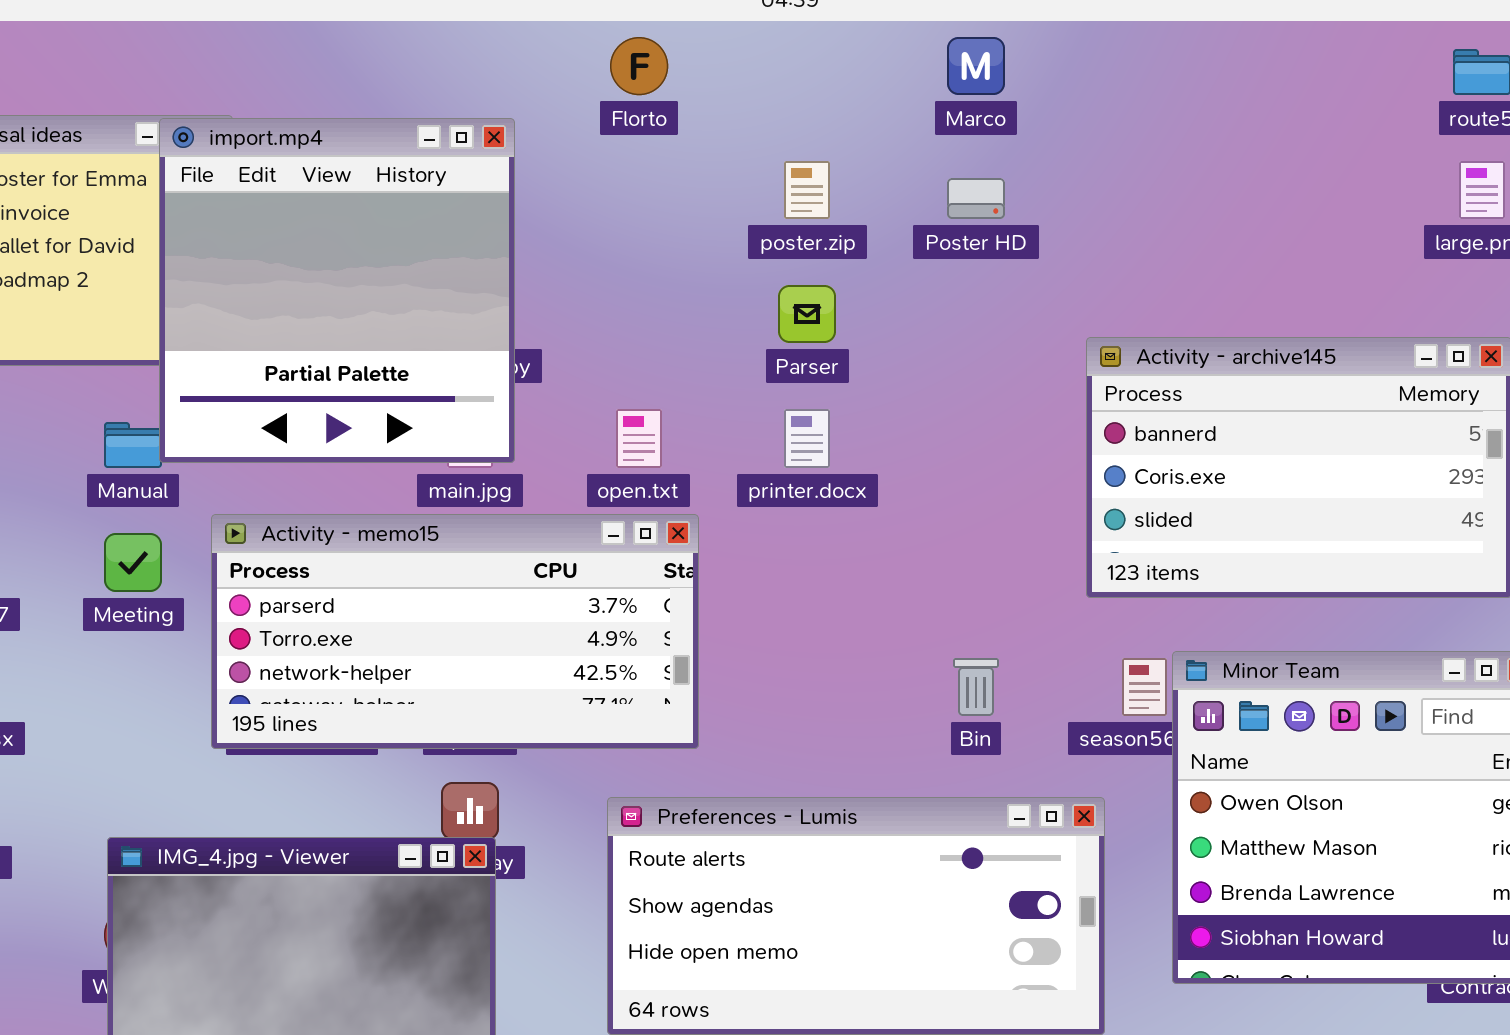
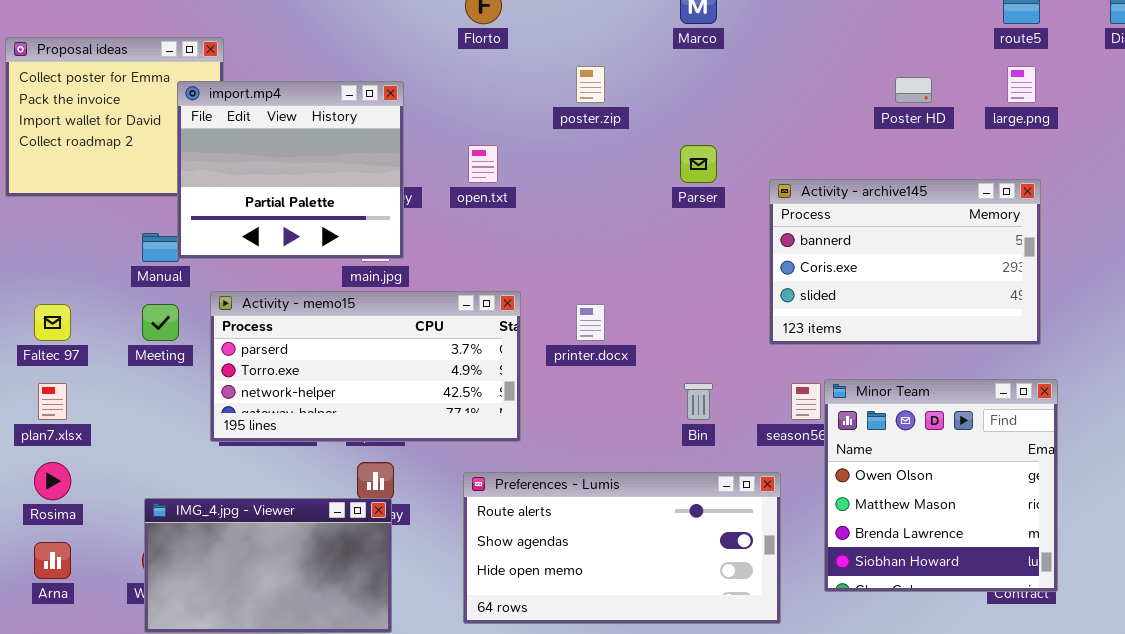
import.mp4: [159,118,515,463] -> [177,81,404,259], resized
Poster HD: [947,178,1005,219] -> [895,77,932,103], moved
Parser: [778,285,836,343] -> [680,145,717,183], moved
open.txt: [616,409,662,468] -> [468,145,498,183], moved
printer.docx: [784,409,830,468] -> [576,304,605,341], moved

